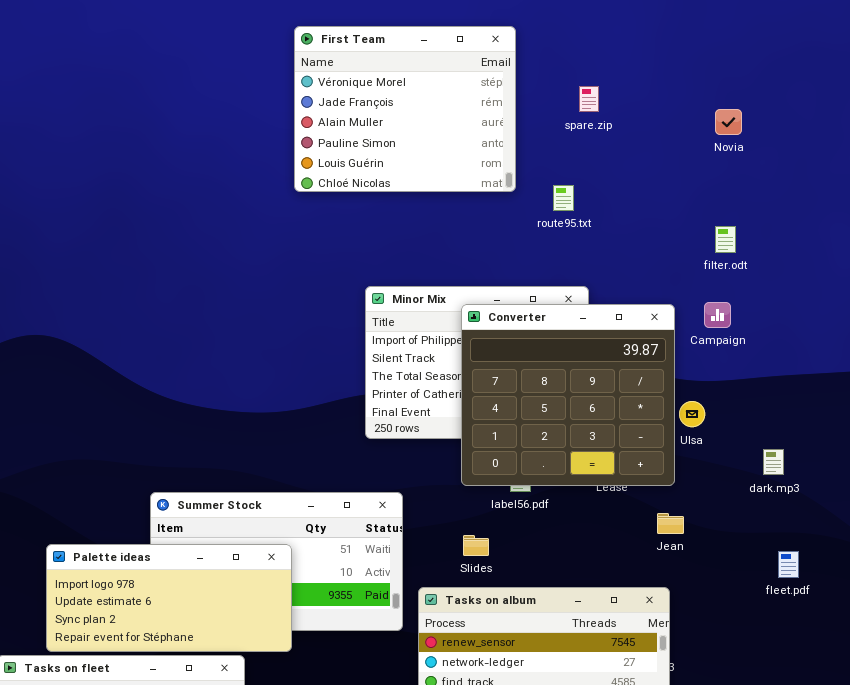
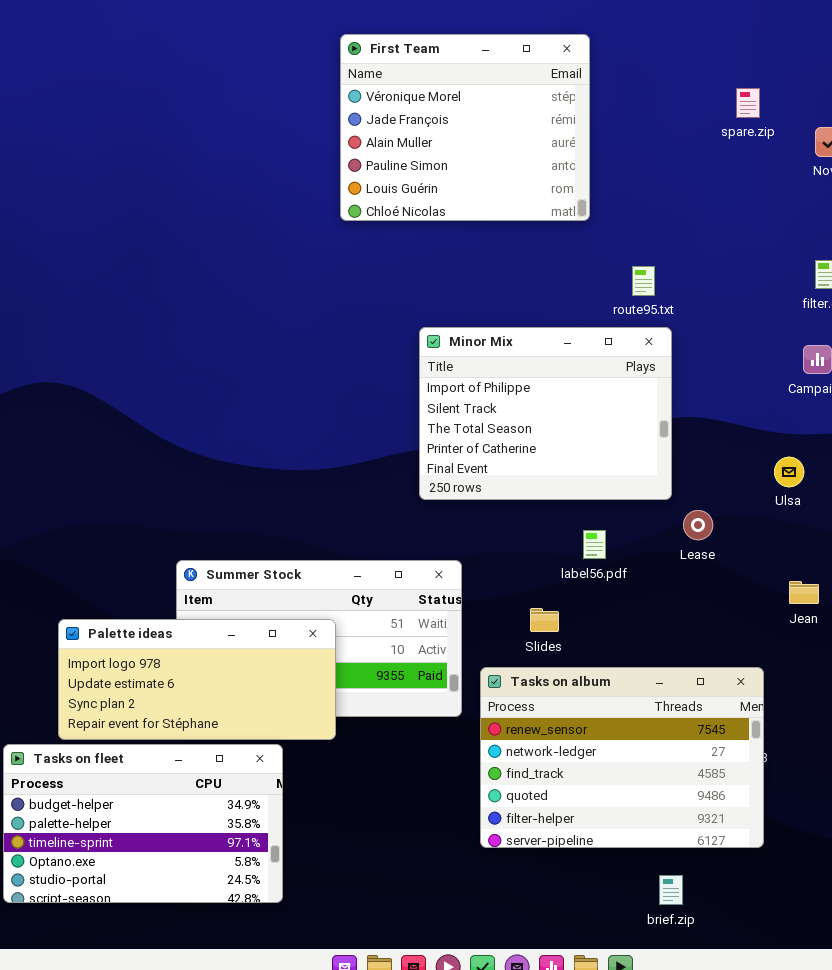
spare.zip: [579,86,599,112] -> [736,88,760,118], moved
route95.txt: [553,185,574,211] -> [632,266,655,296], moved
Converter: [461,304,675,486] -> none, closed
Jean: [657,513,684,534] -> [789,581,819,604], moved

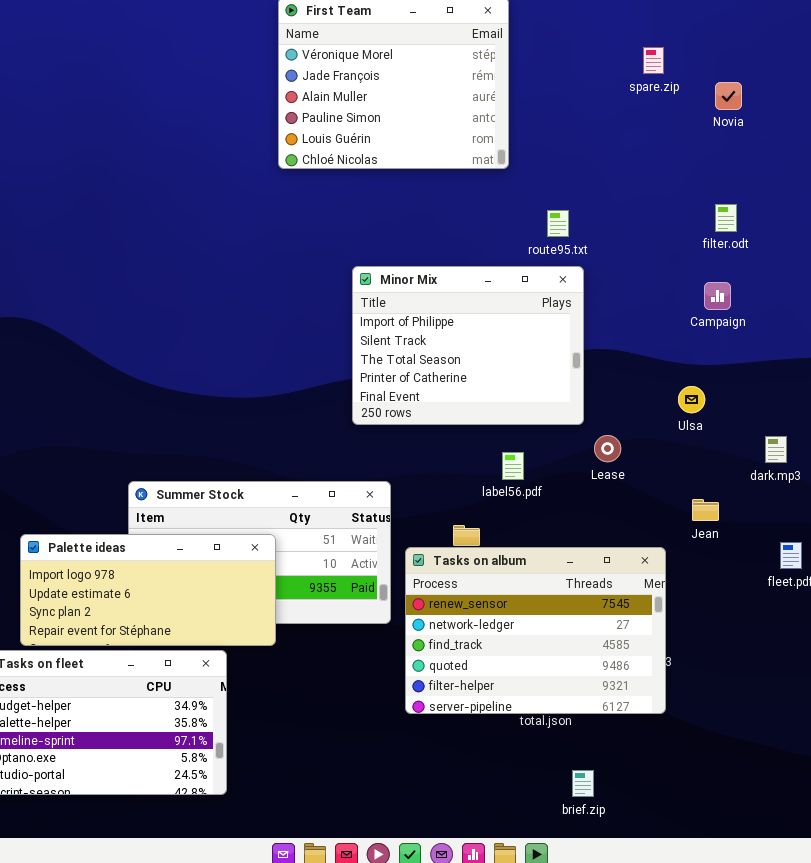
Tasks on album: [480,667,764,848] -> [405,547,666,714], moved

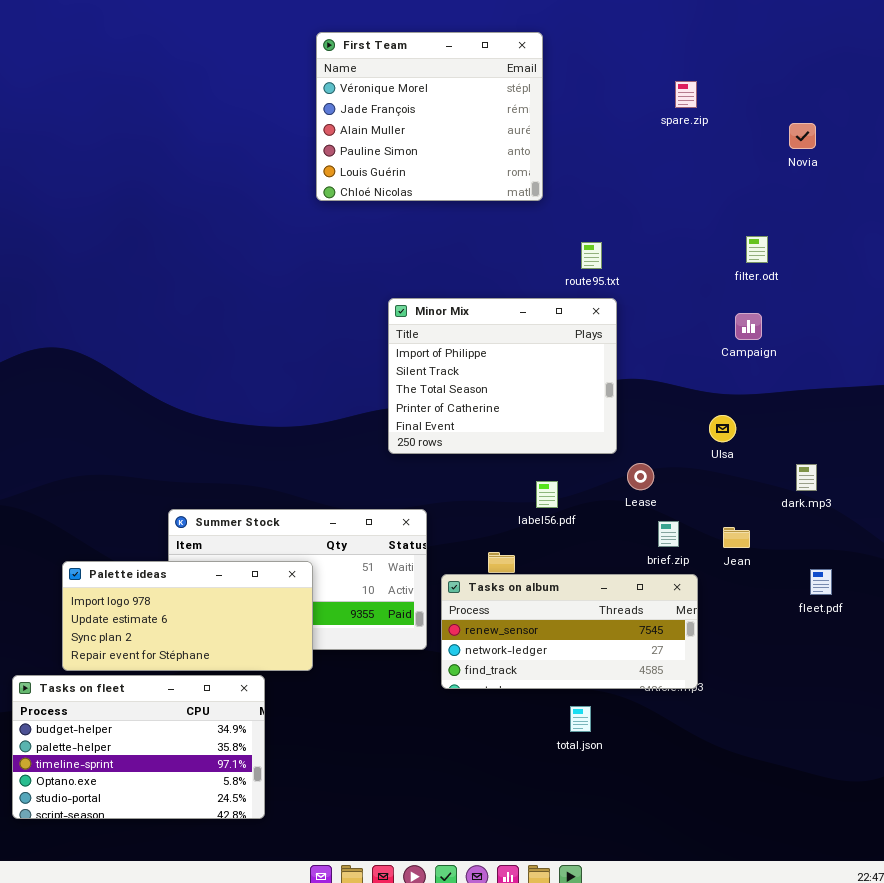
Novia: [715,82,742,110] -> [789,123,816,149], moved
Tasks on album: [405,547,666,714] -> [441,574,698,689], resized
brief.zip: [572,770,594,797] -> [658,521,679,547], moved

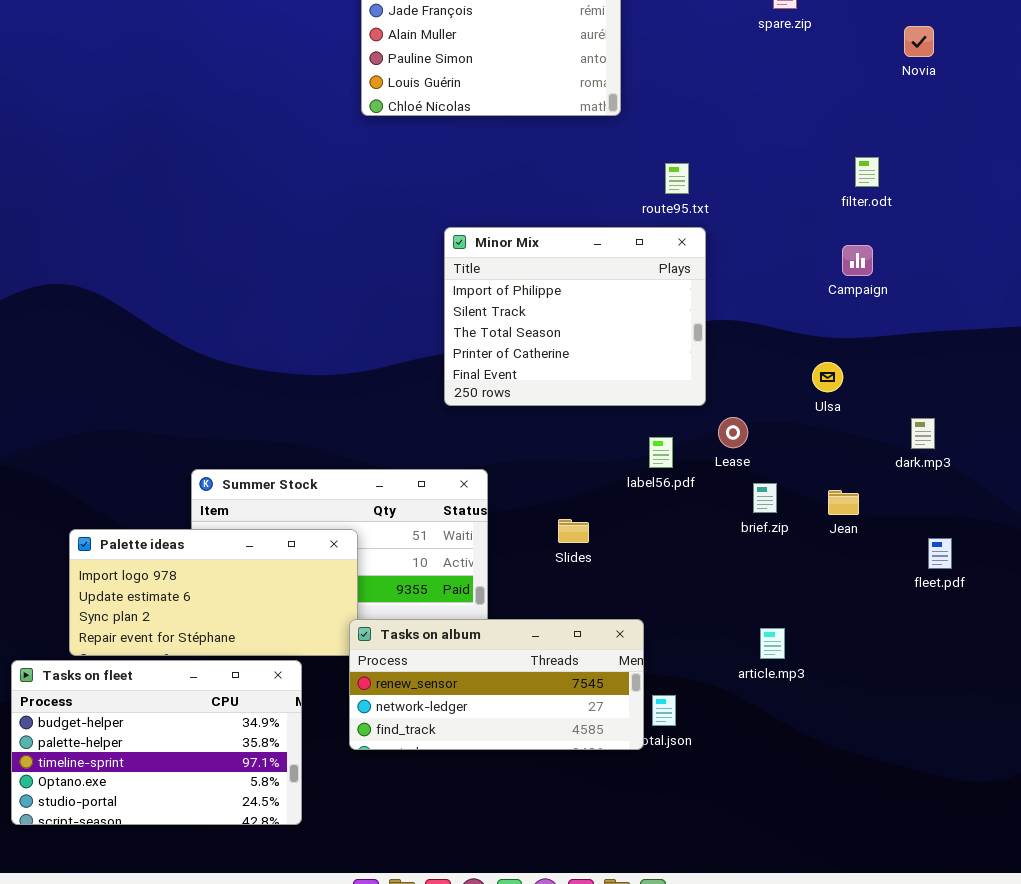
label56.pdf: [536,481,558,508] -> [649,437,673,468], moved
Tasks on album: [441,574,698,689] -> [349,619,644,750], moved

